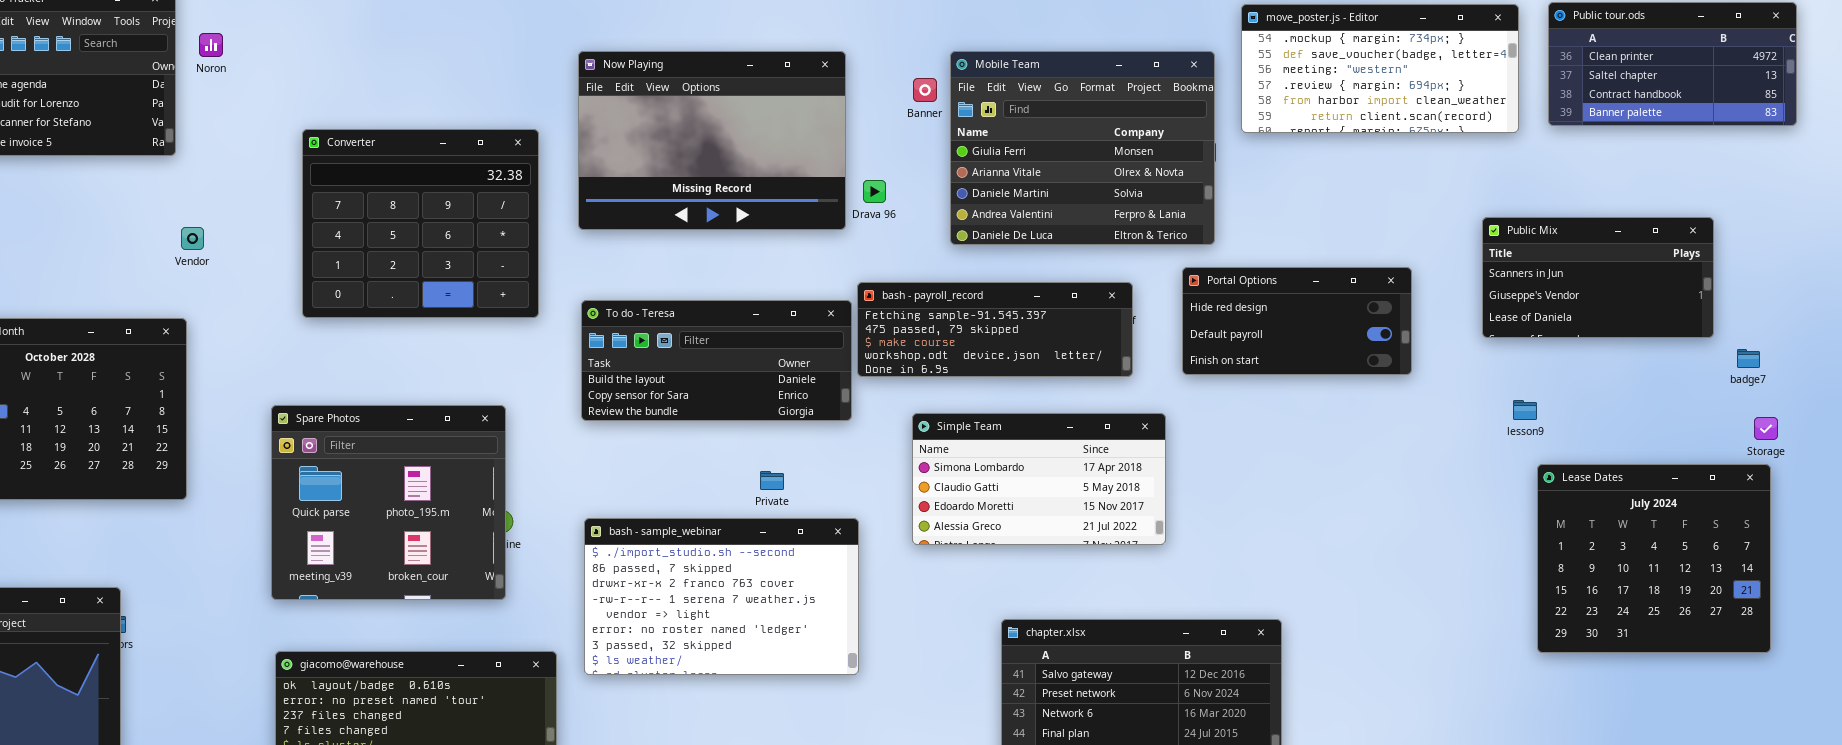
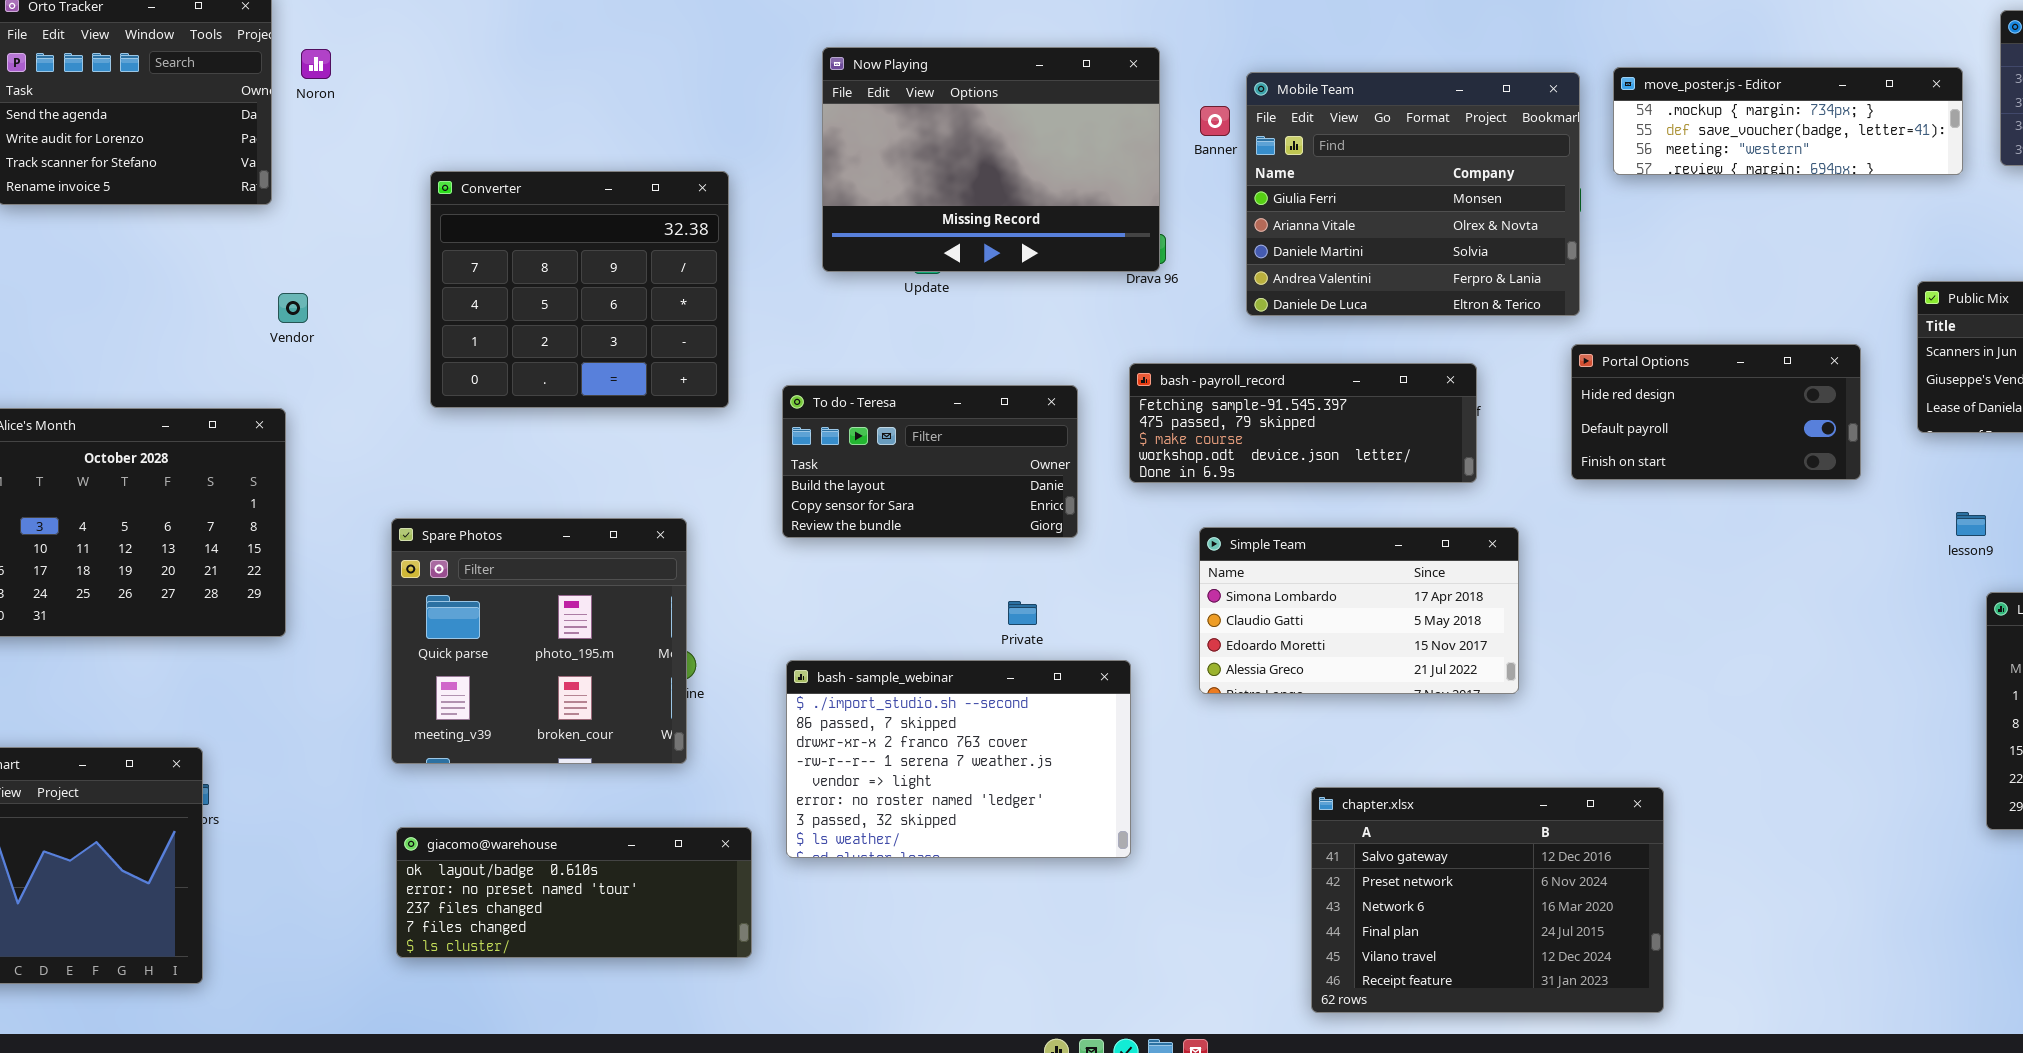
move_poster.js - Editor: [1241,4,1519,133] -> [1613,67,1963,175], resized
Now Playing: [578,51,846,230] -> [822,47,1160,272], moved
Portal Options: [1182,267,1412,375] -> [1571,344,1861,480], moved
To do - Teresa: [581,300,852,421] -> [782,385,1078,538], resized

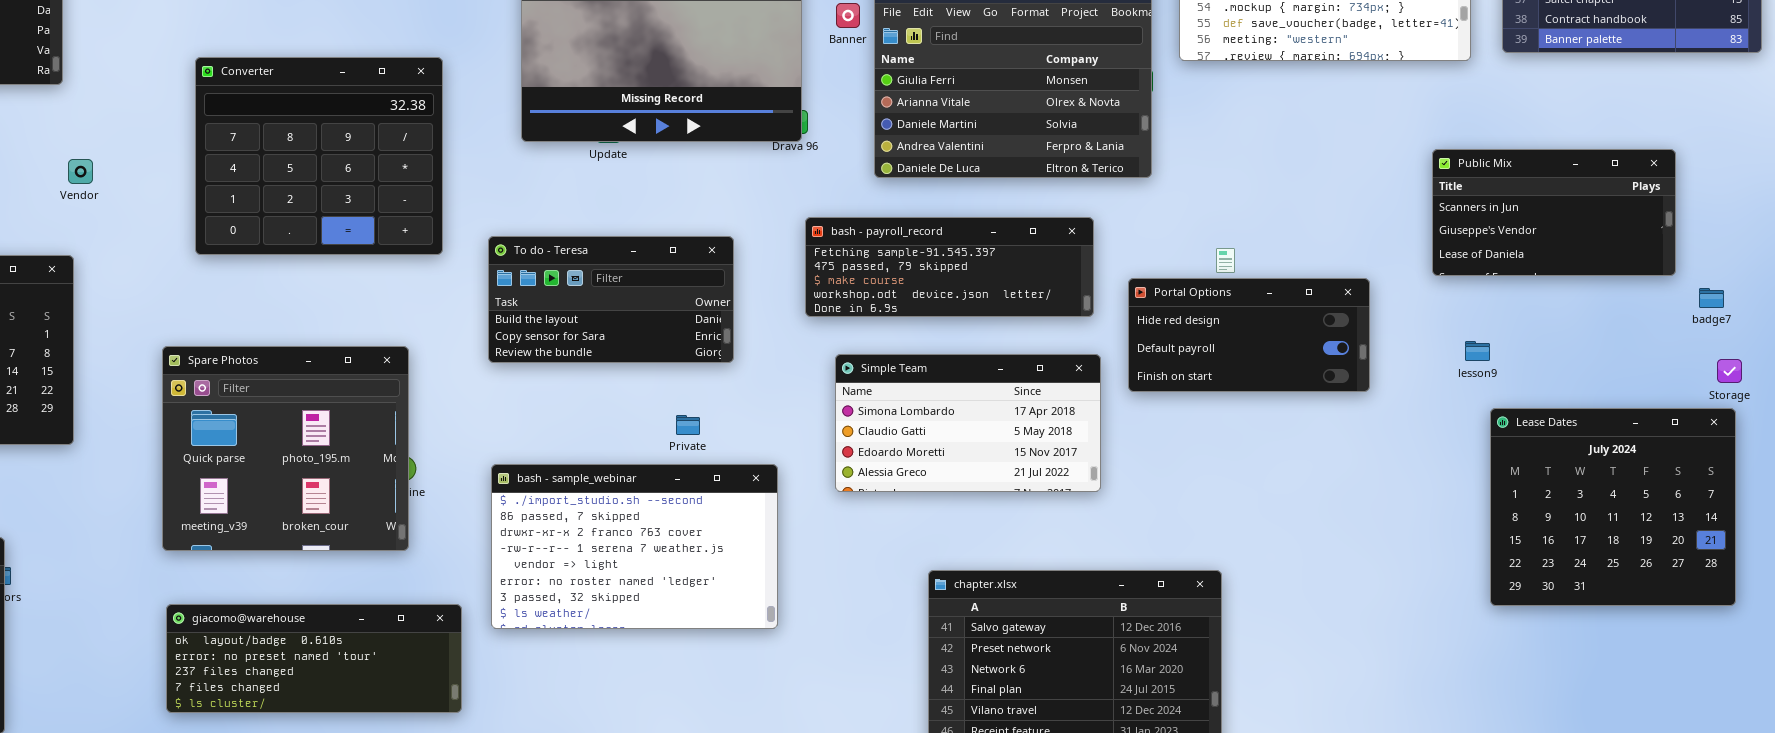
Portal Options: [1571,344,1861,480] -> [1128,278,1370,392], moved
bash - payroll_record: [1129,363,1477,483] -> [805,217,1094,317], moved

